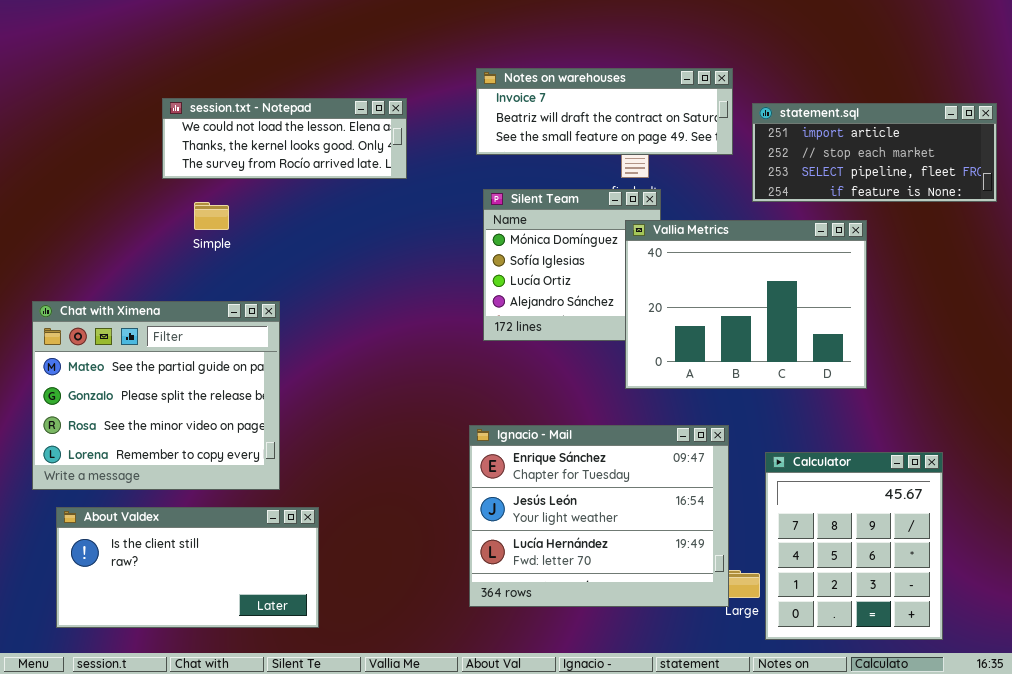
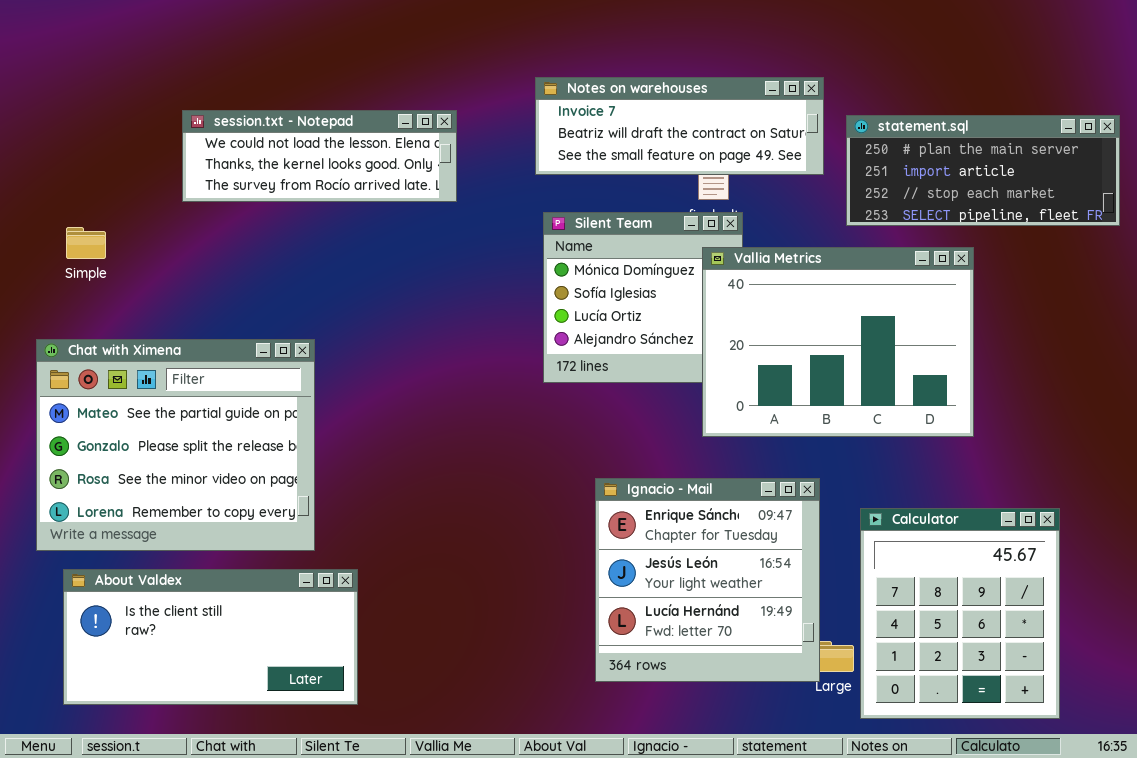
statement.sql: [752,103,997,202] -> [846,115,1120,226], scrolled up 1 row
Simple: [194,202,229,230] -> [66,227,106,259], moved
Ignacio - Mail: [469,425,729,607] -> [595,478,820,682], resized

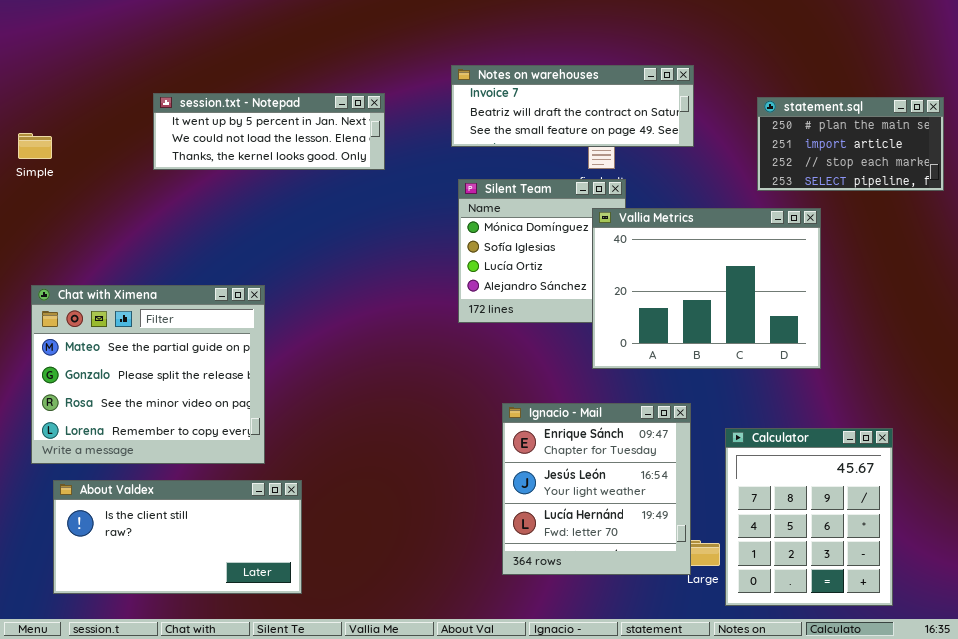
session.txt - Notepad: [182,110,457,202] -> [153,93,385,170], scrolled up 1 row
statement.sql: [846,115,1120,226] -> [757,97,944,191], resized
Simple: [66,227,106,259] -> [18,133,52,159], moved

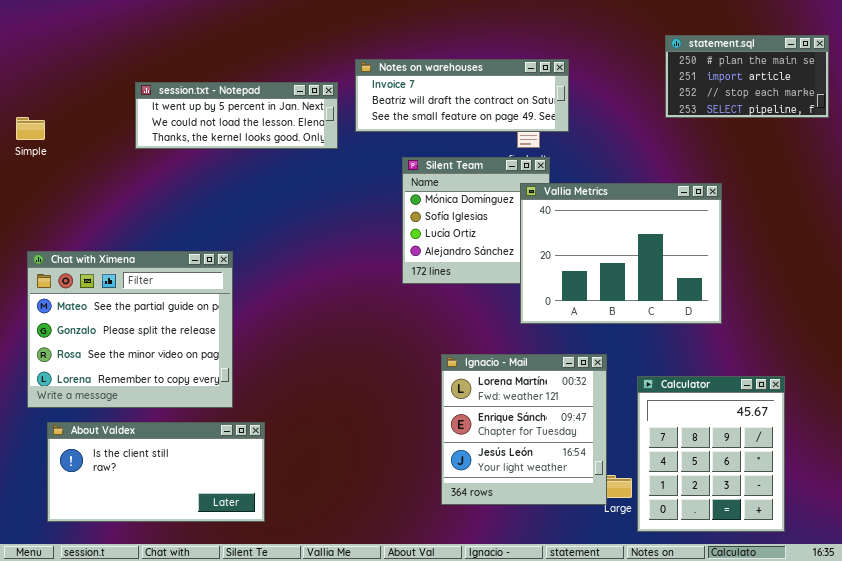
Notes on warehouses: [451,65,694,147] -> [355,59,569,132], moved
statement.sql: [757,97,944,191] -> [665,35,829,118], moved
Ignacio - Mail: [502,403,691,575] -> [441,354,607,505], scrolled up 1 row

